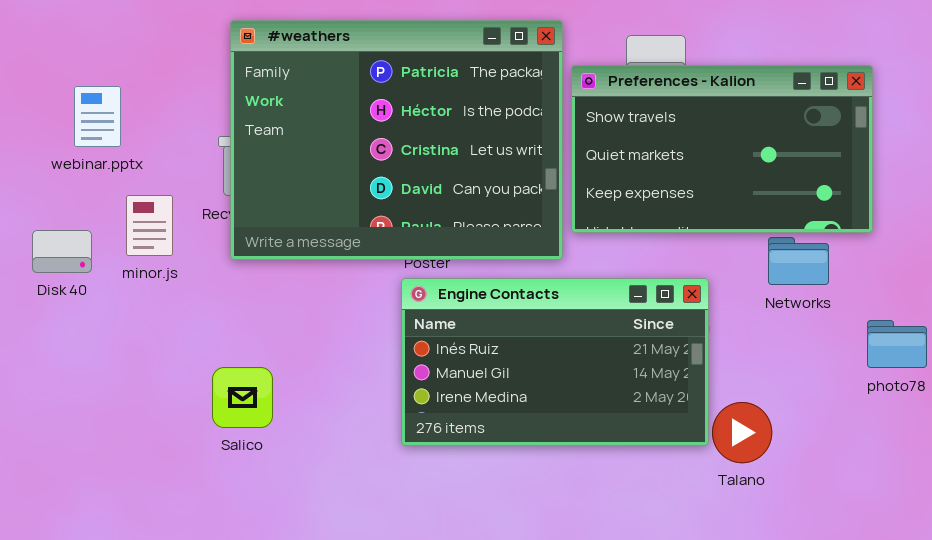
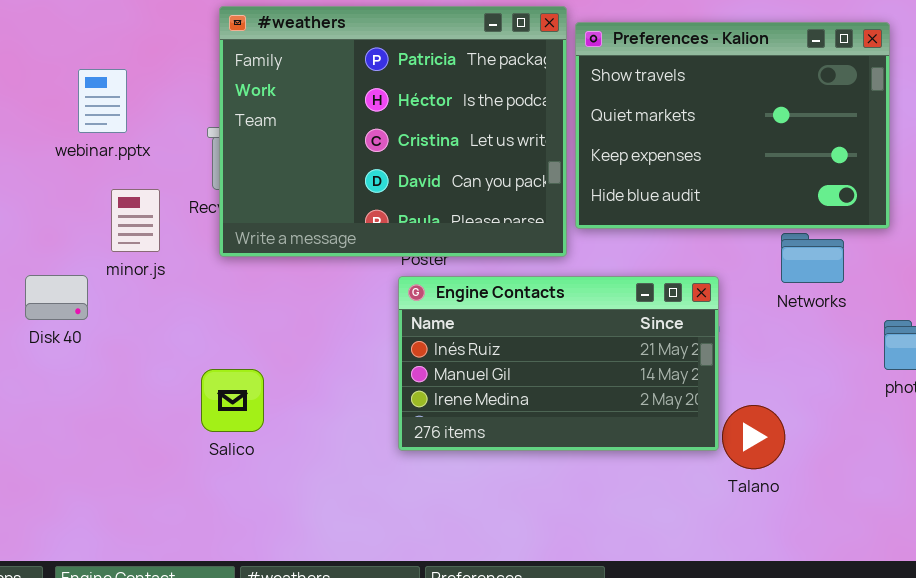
Preferences - Kalion: [571,65,873,233] -> [575,22,890,229], resized
webinar.pptx: [74,86,121,147] -> [78,69,127,133], moved
Disk 40: [32,230,92,273] -> [25,275,88,320], moved

